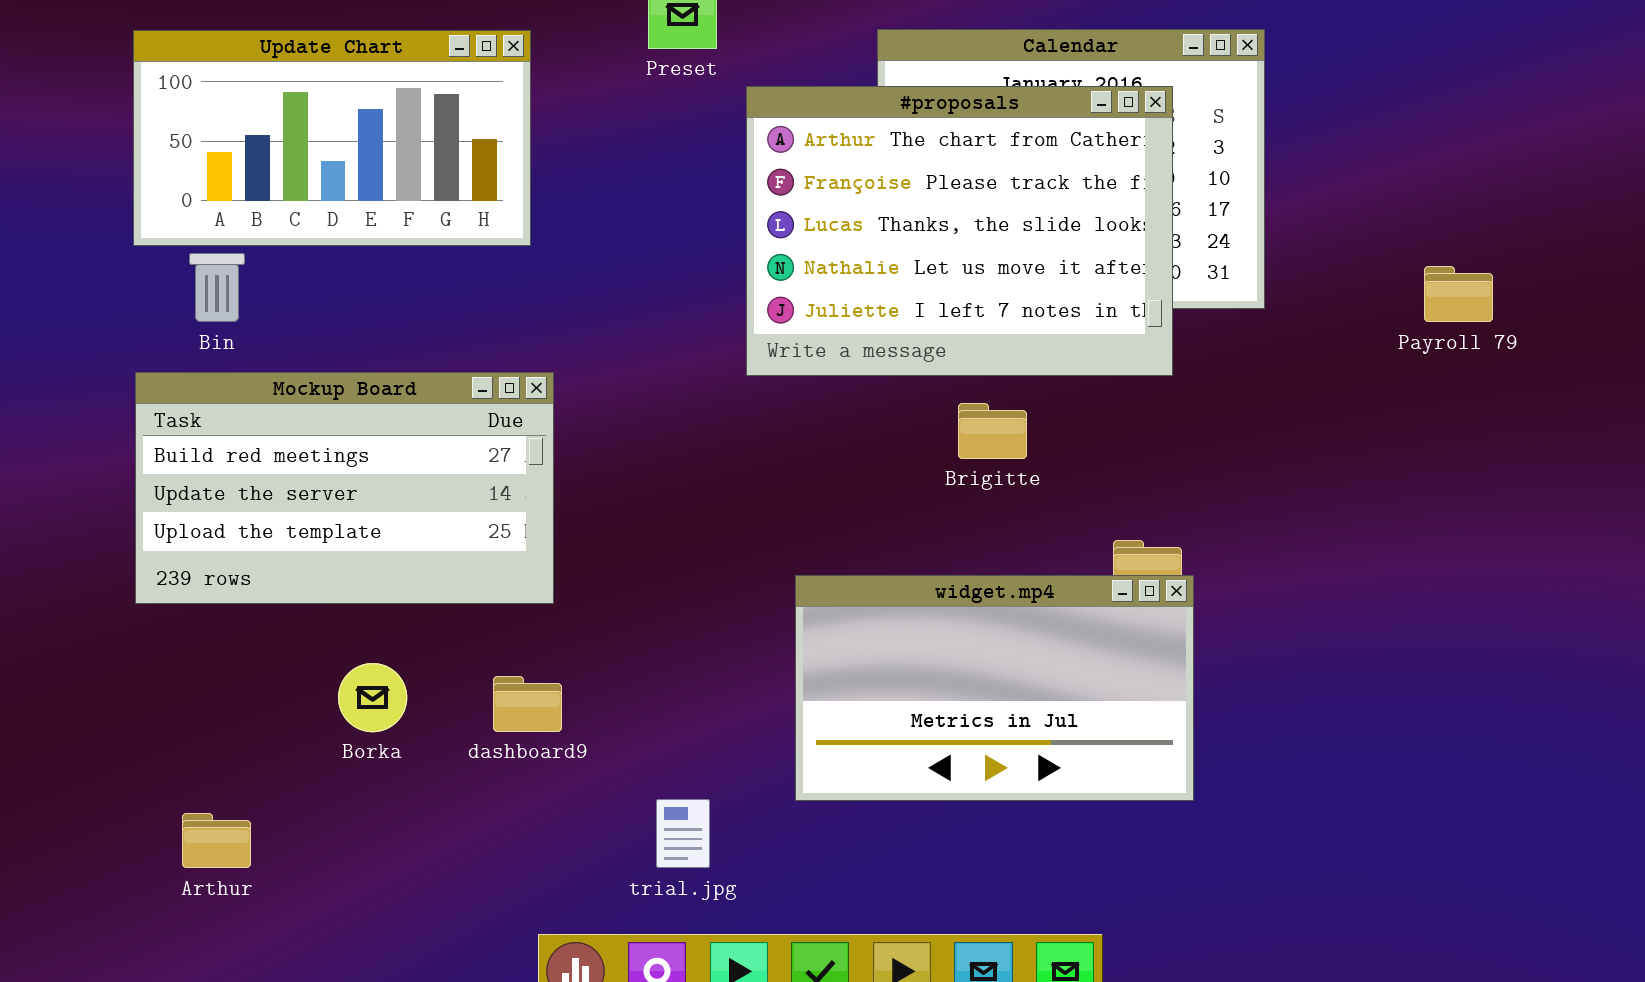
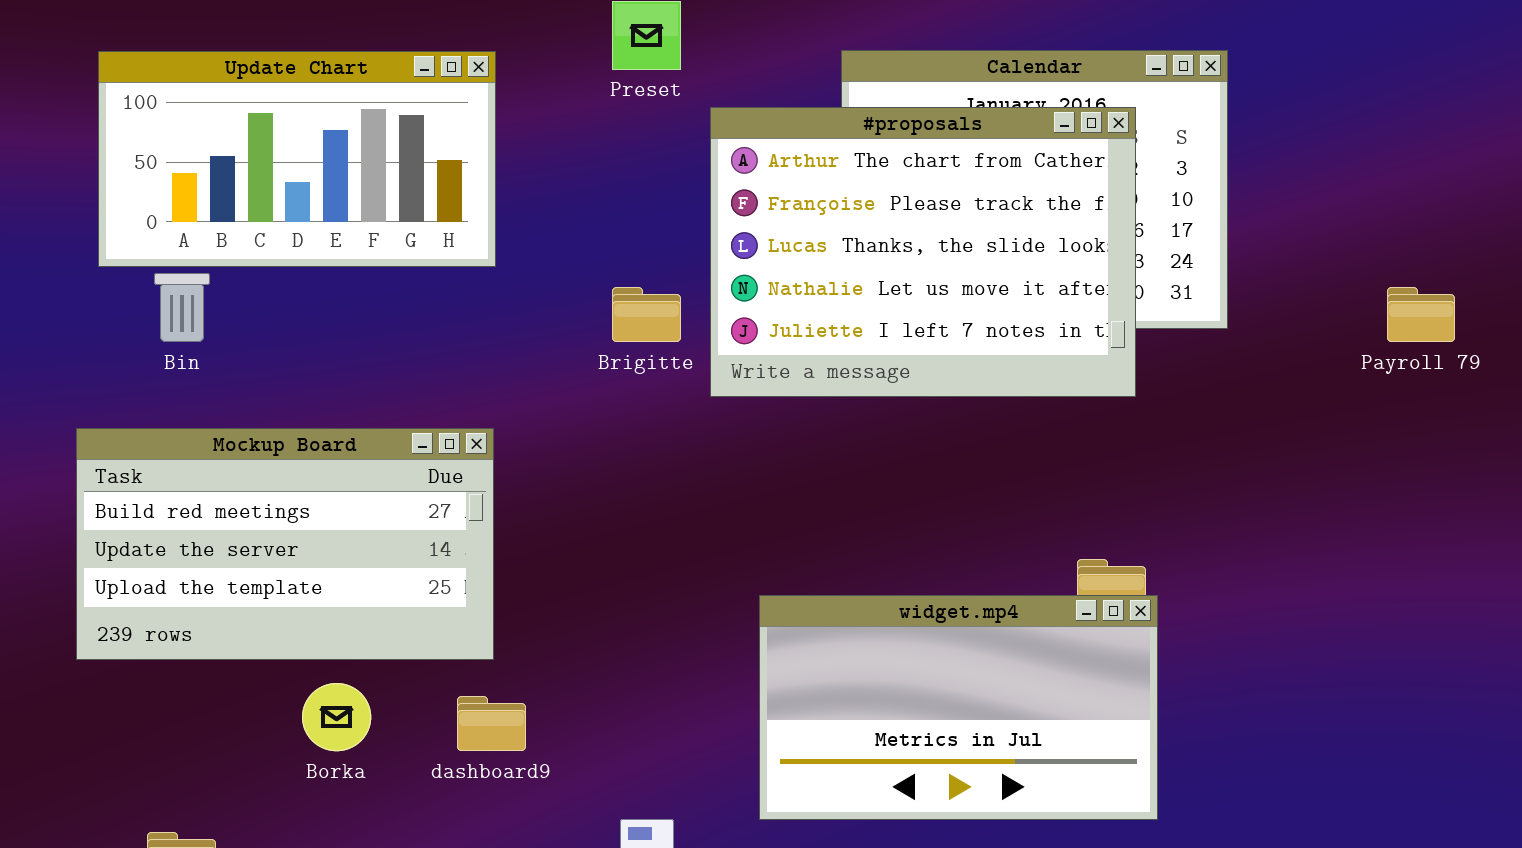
Mockup Board: [135,372,554,604] -> [76,428,494,660], moved
Brigitte: [958,403,1027,459] -> [612,287,681,342], moved

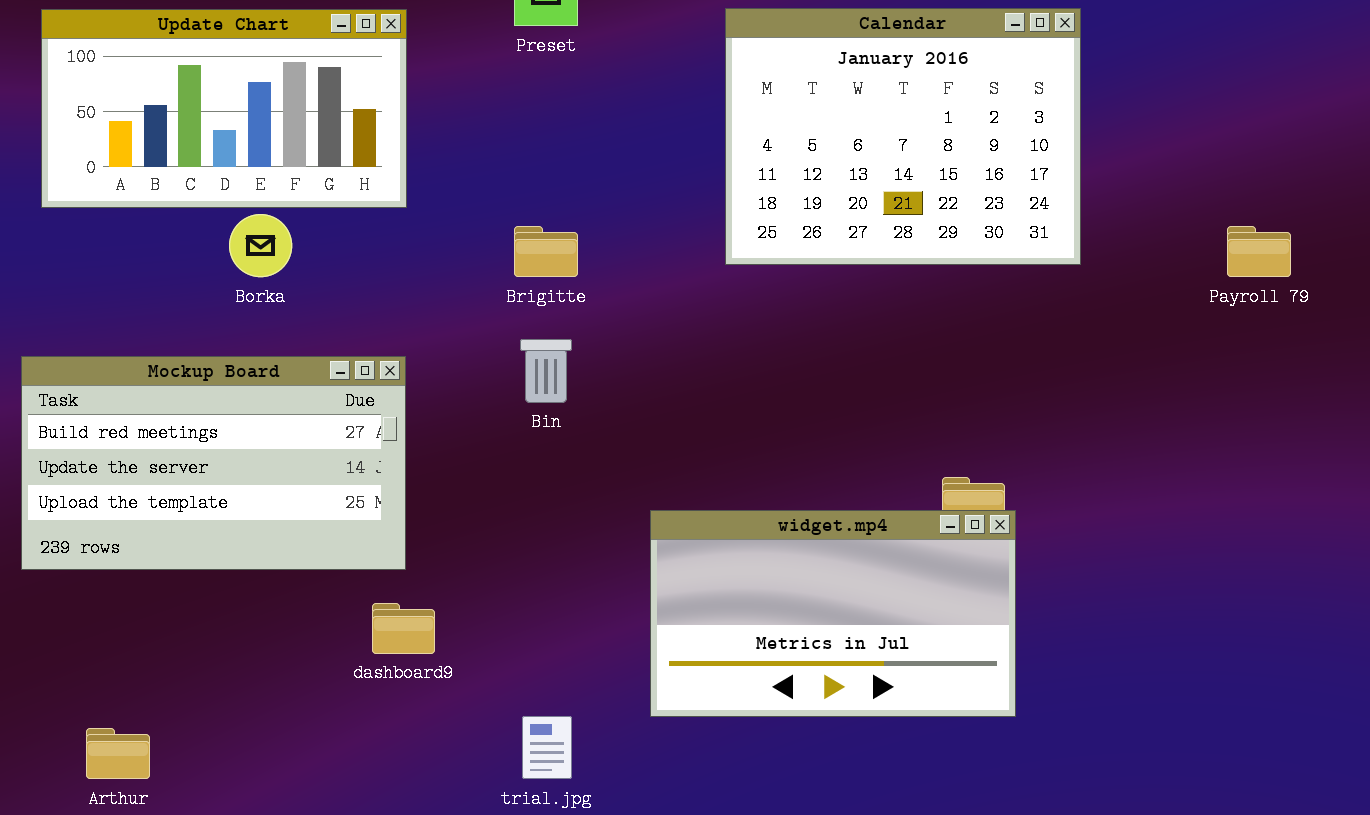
#proposals: [710,107,1136,397] -> none, closed
Bin: [154,273,210,342] -> [520,339,572,403], moved
Borka: [302,683,371,751] -> [229,214,292,277], moved

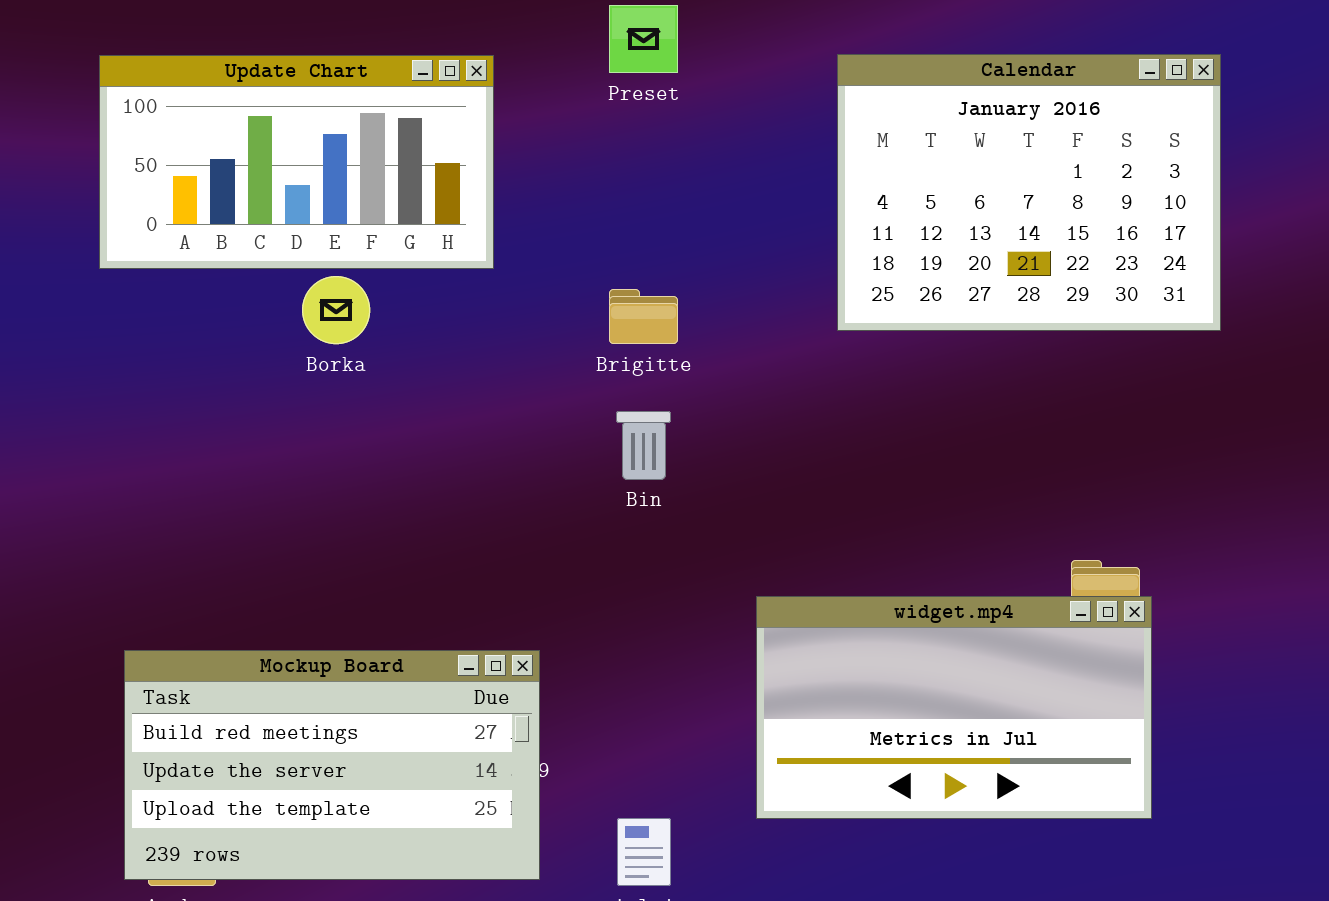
Mockup Board: [21,356,406,570] -> [124,650,540,880], moved

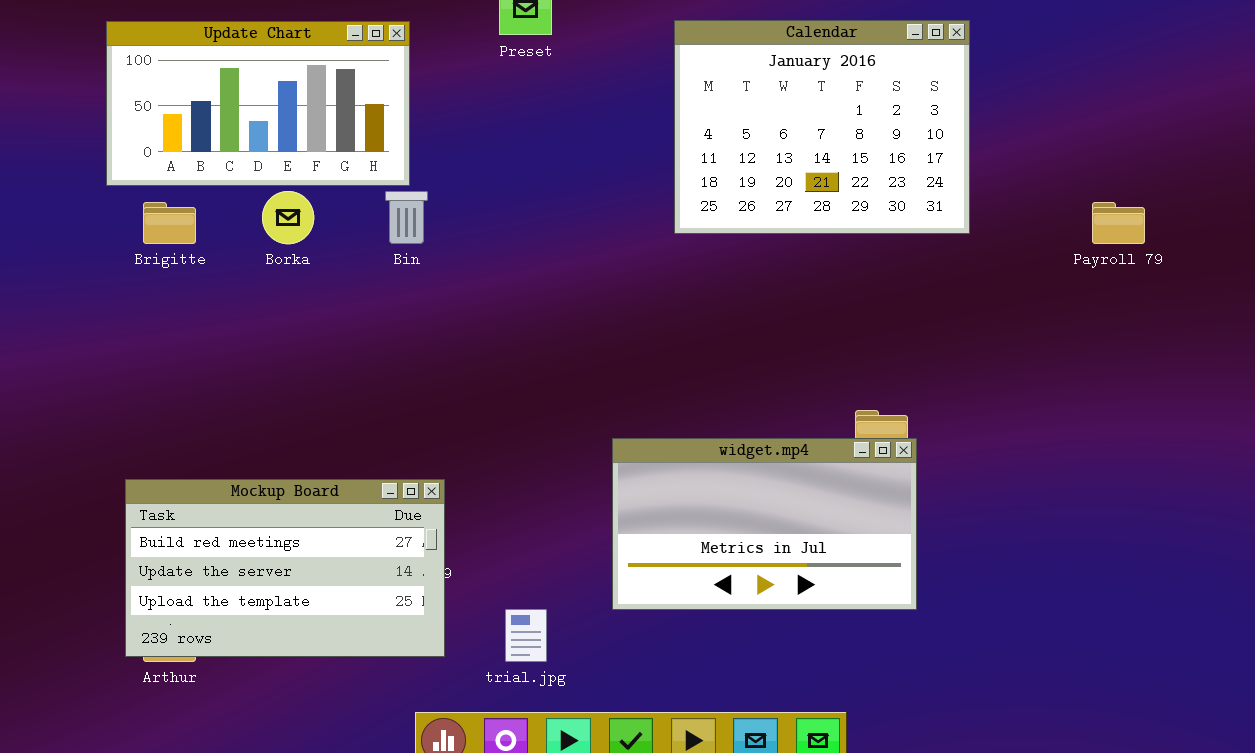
Brigitte: [609,289,678,344] -> [143,202,196,244], moved
Bin: [616,411,671,480] -> [385,191,428,244], moved

